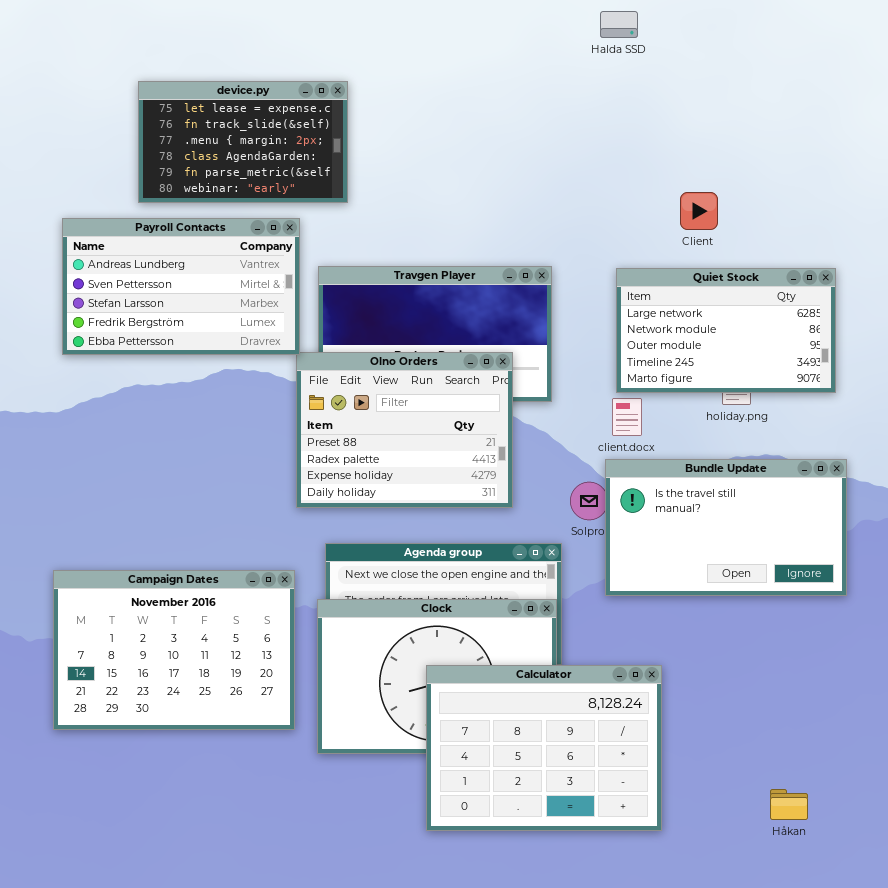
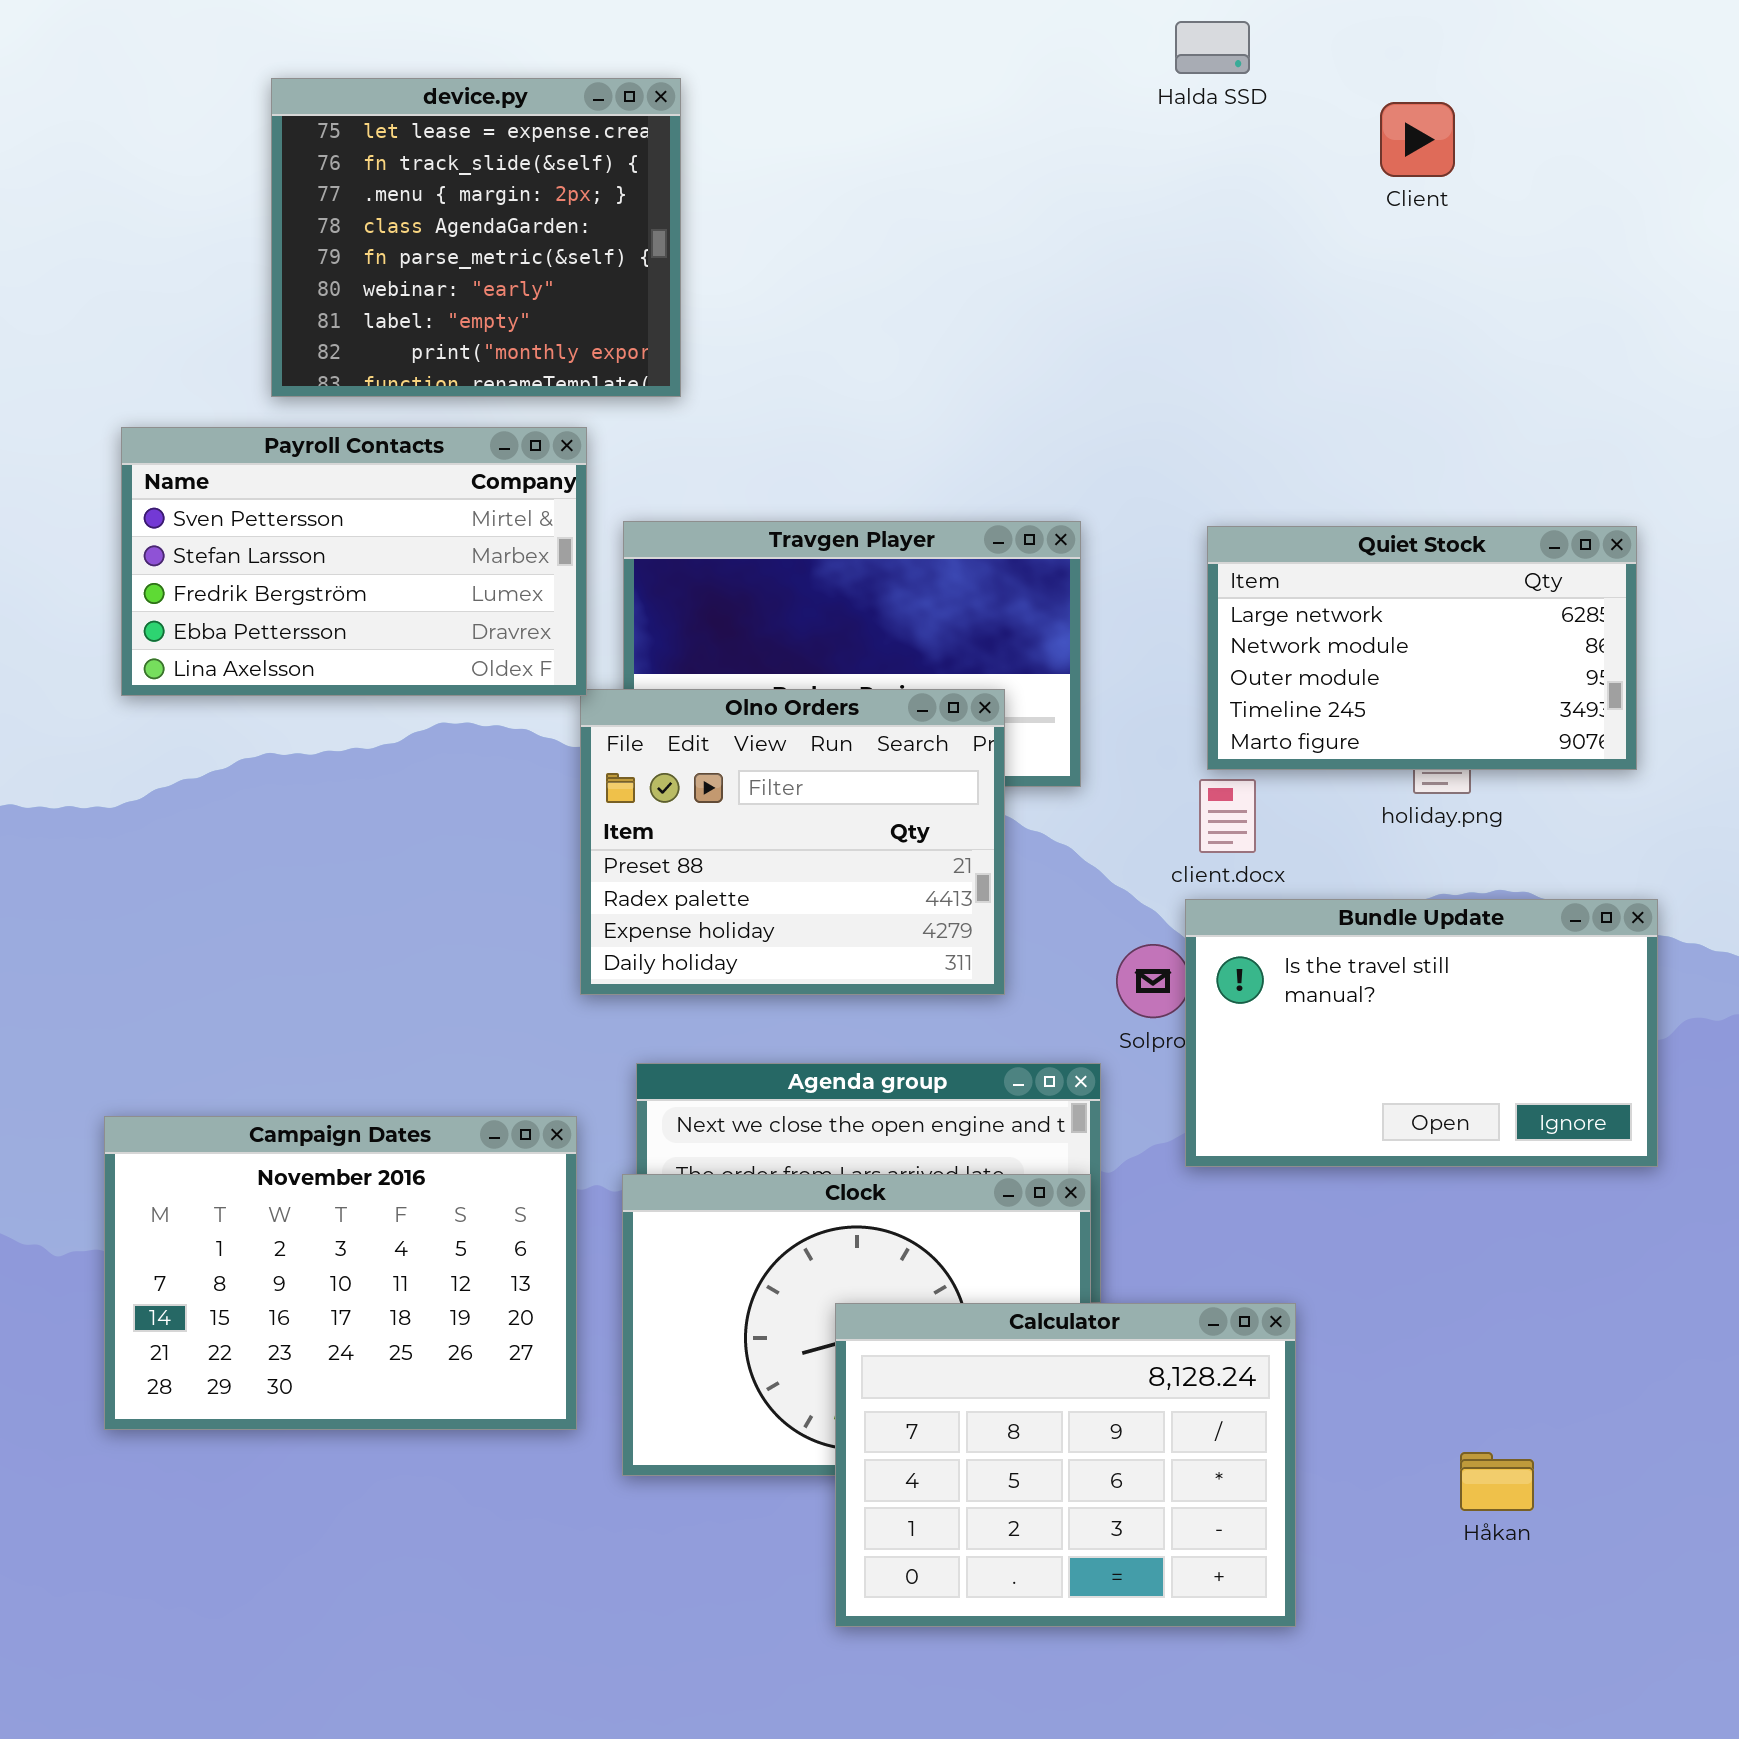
device.py: [138,81,348,203] -> [271,78,681,397], resized
Client: [680,192,718,230] -> [1380,102,1455,177], moved
Payroll Contacts: [62,218,300,355] -> [121,427,587,696], scrolled down 1 row
Håkan: [770,789,808,820] -> [1460,1452,1534,1511], moved

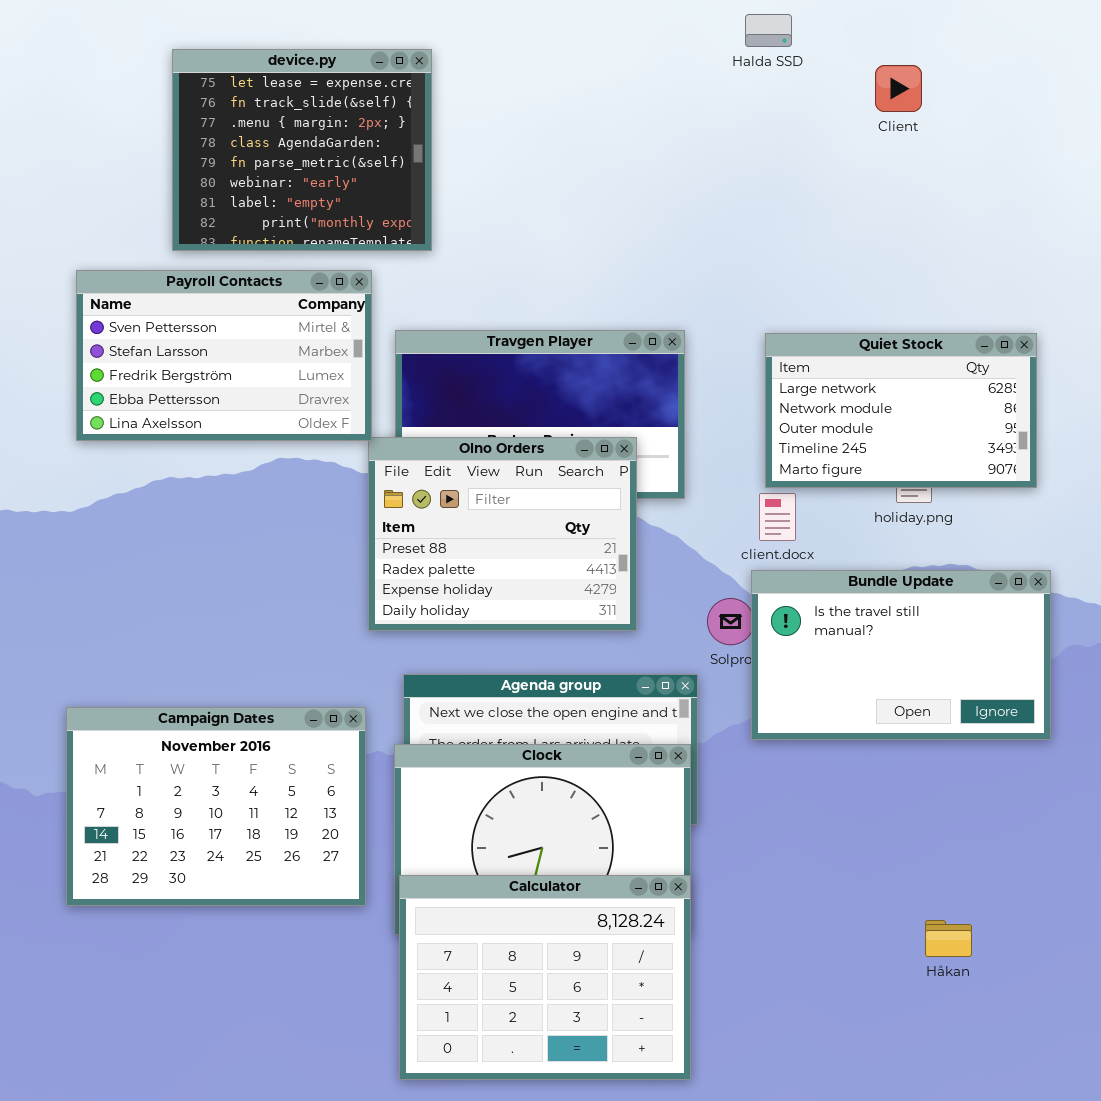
Calculator: [835,1303,1296,1627] -> [399,875,691,1080], moved

